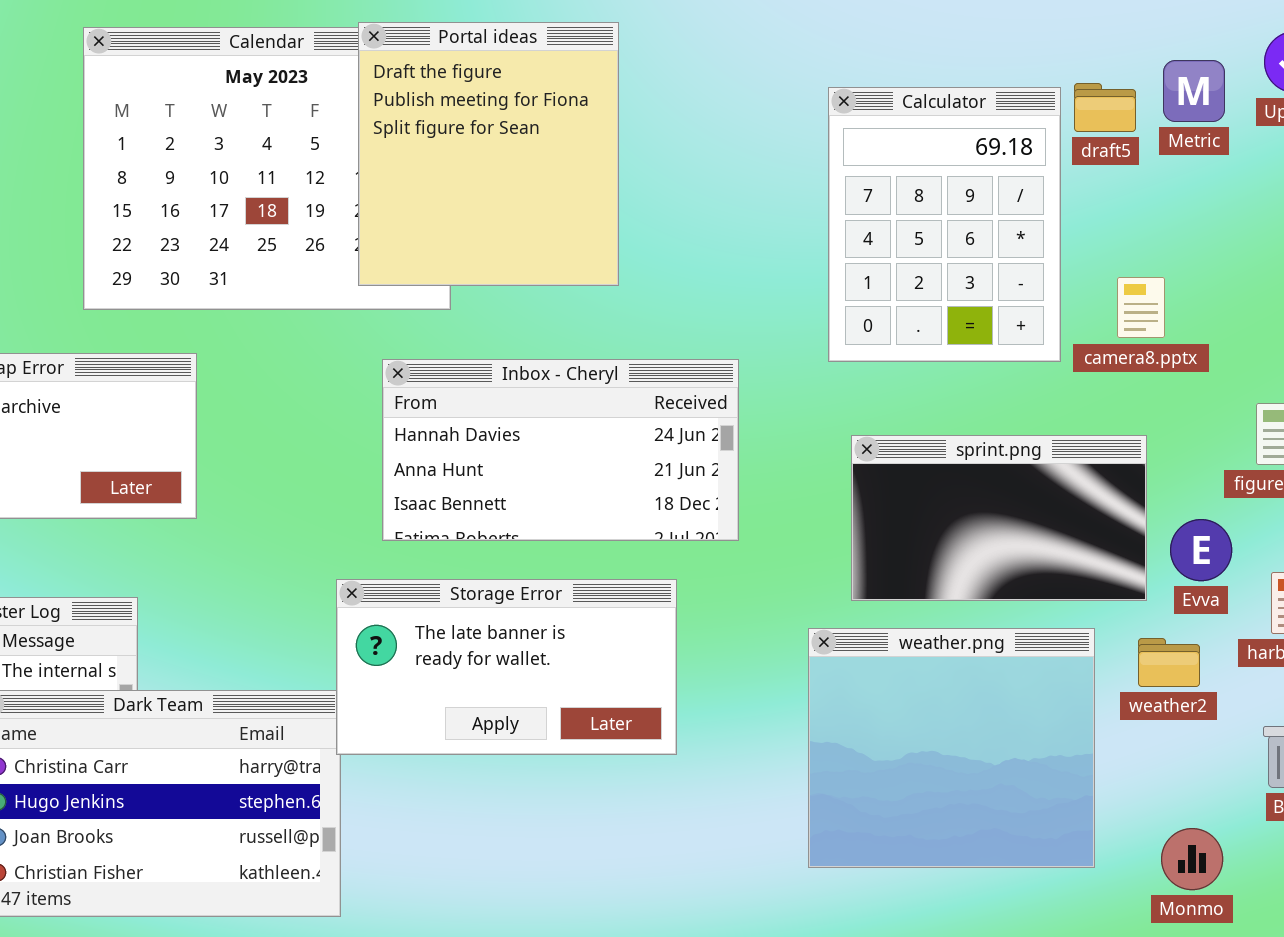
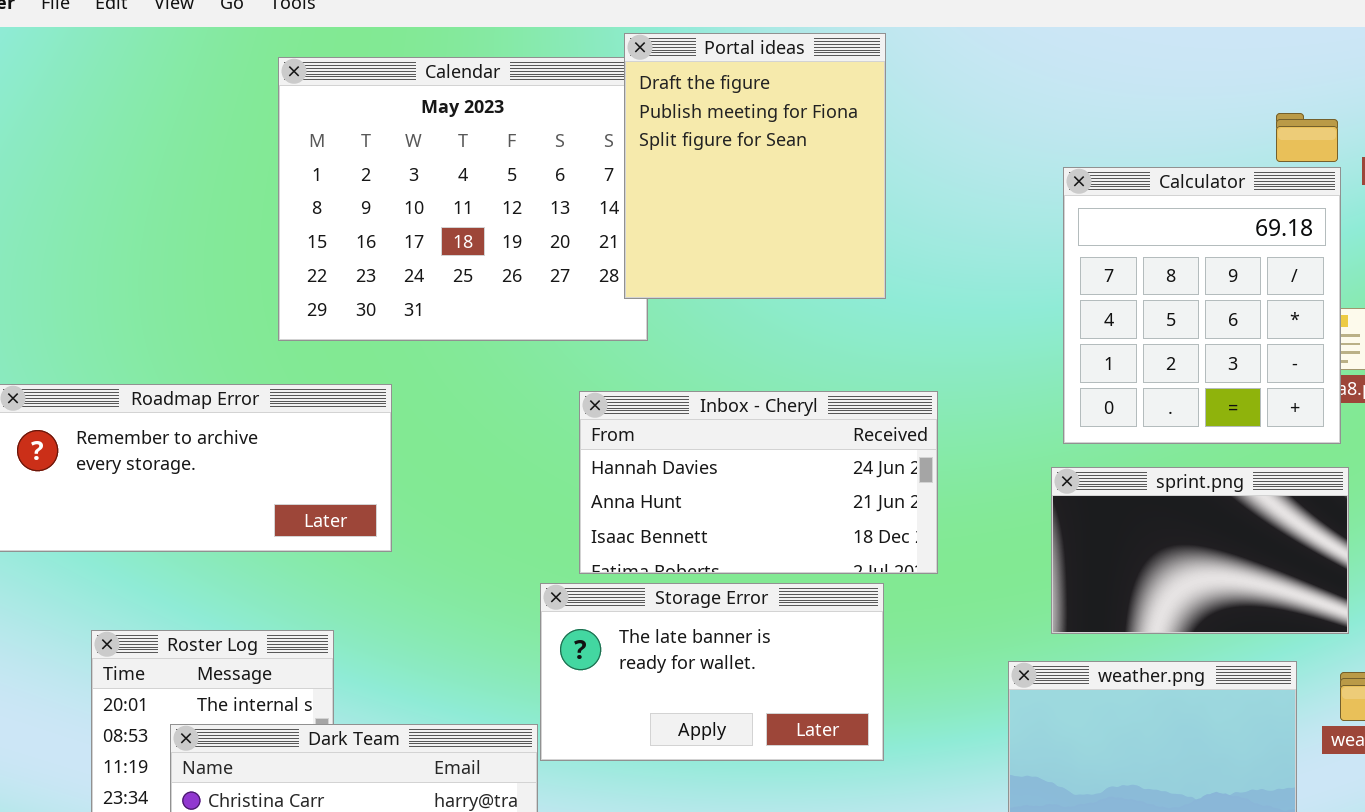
Portal ideas: [358,22,619,286] -> [624,33,886,299], moved
Calculator: [828,87,1061,362] -> [1063,167,1341,444], moved, resized
Storage Error: [336,579,677,755] -> [540,583,884,761], moved

